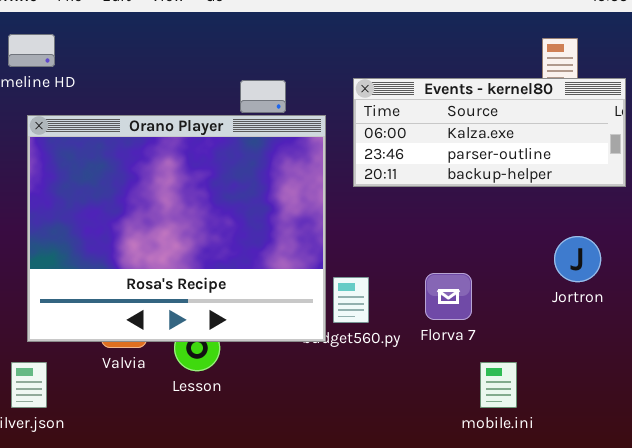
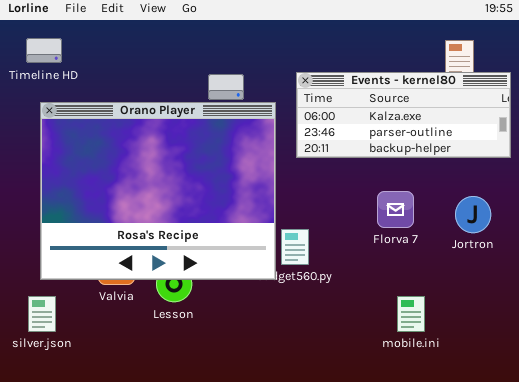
Florva 7: [425,273,472,320] -> [377,191,414,228], moved

